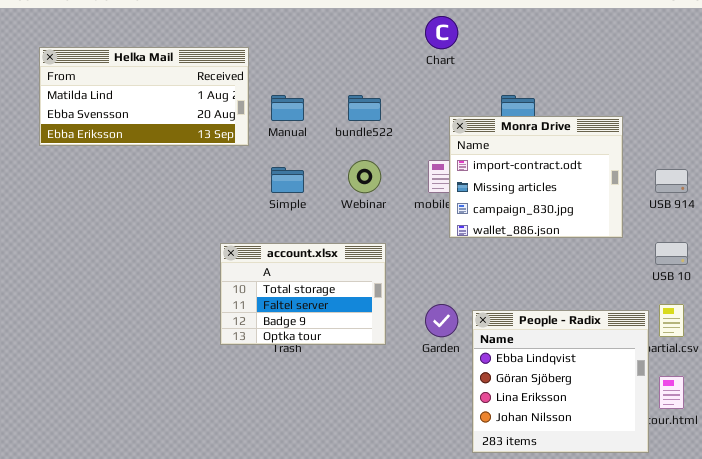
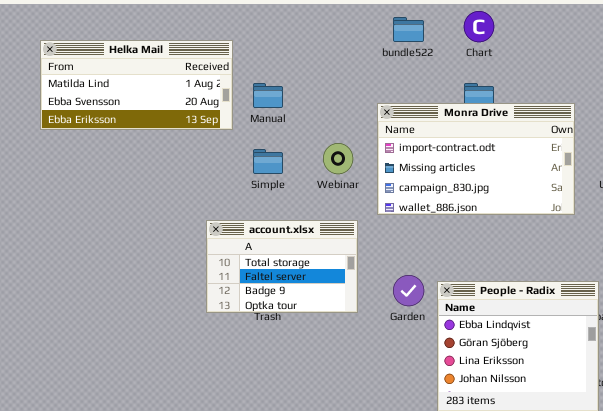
Chart: [425,16,458,49] -> [464,11,494,42], moved
bundle522: [348,95,381,121] -> [393,17,424,42], moved
Monra Drive: [449,116,623,238] -> [377,103,575,215], resized

